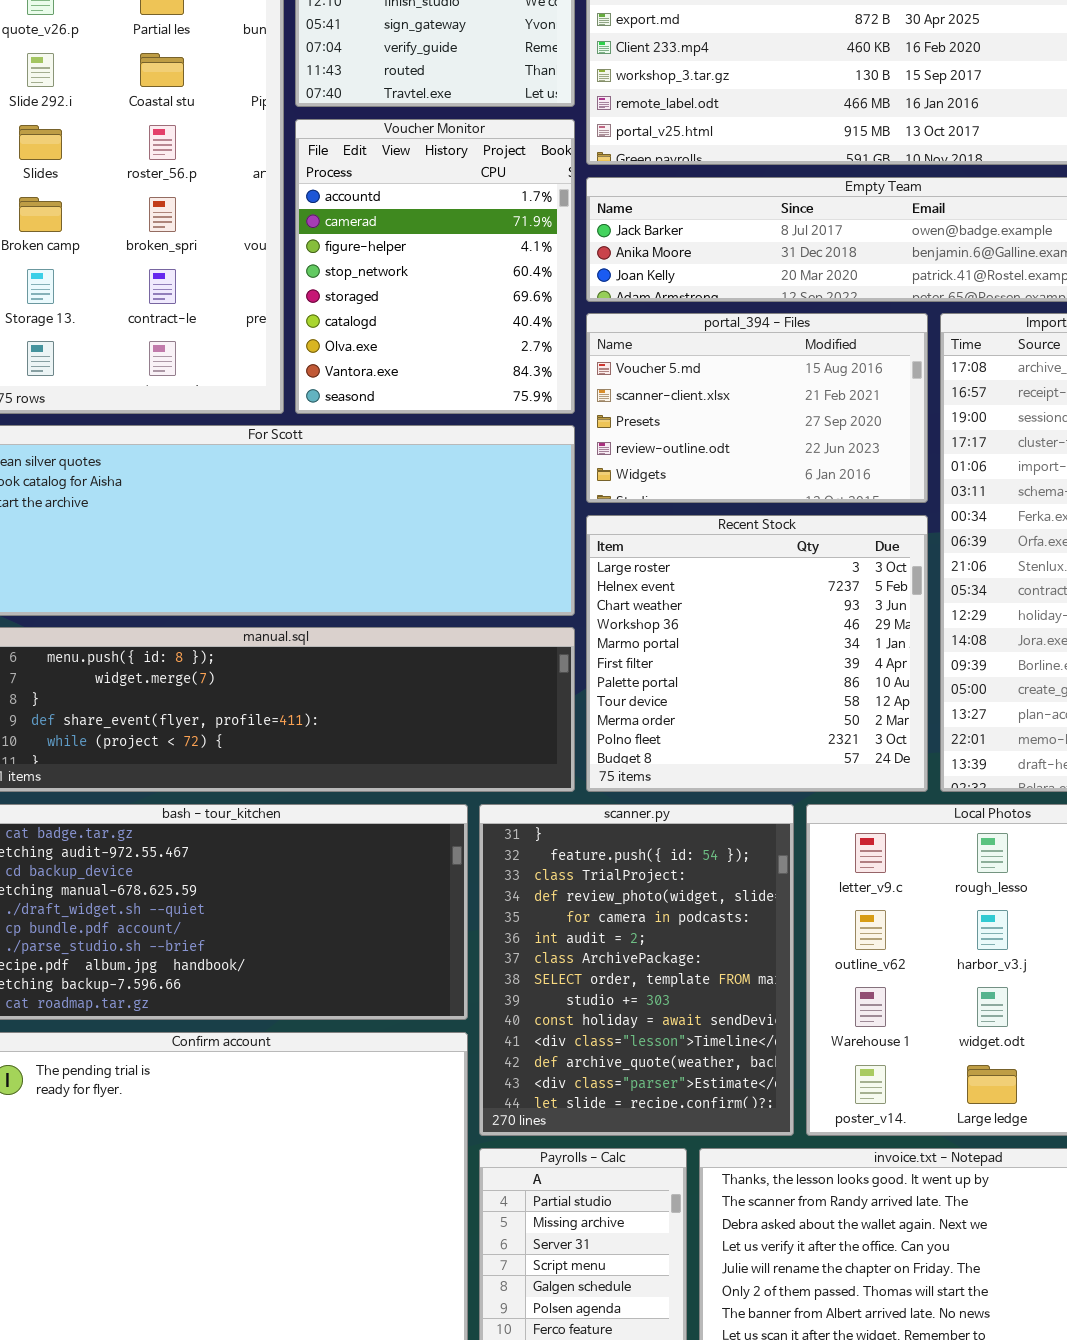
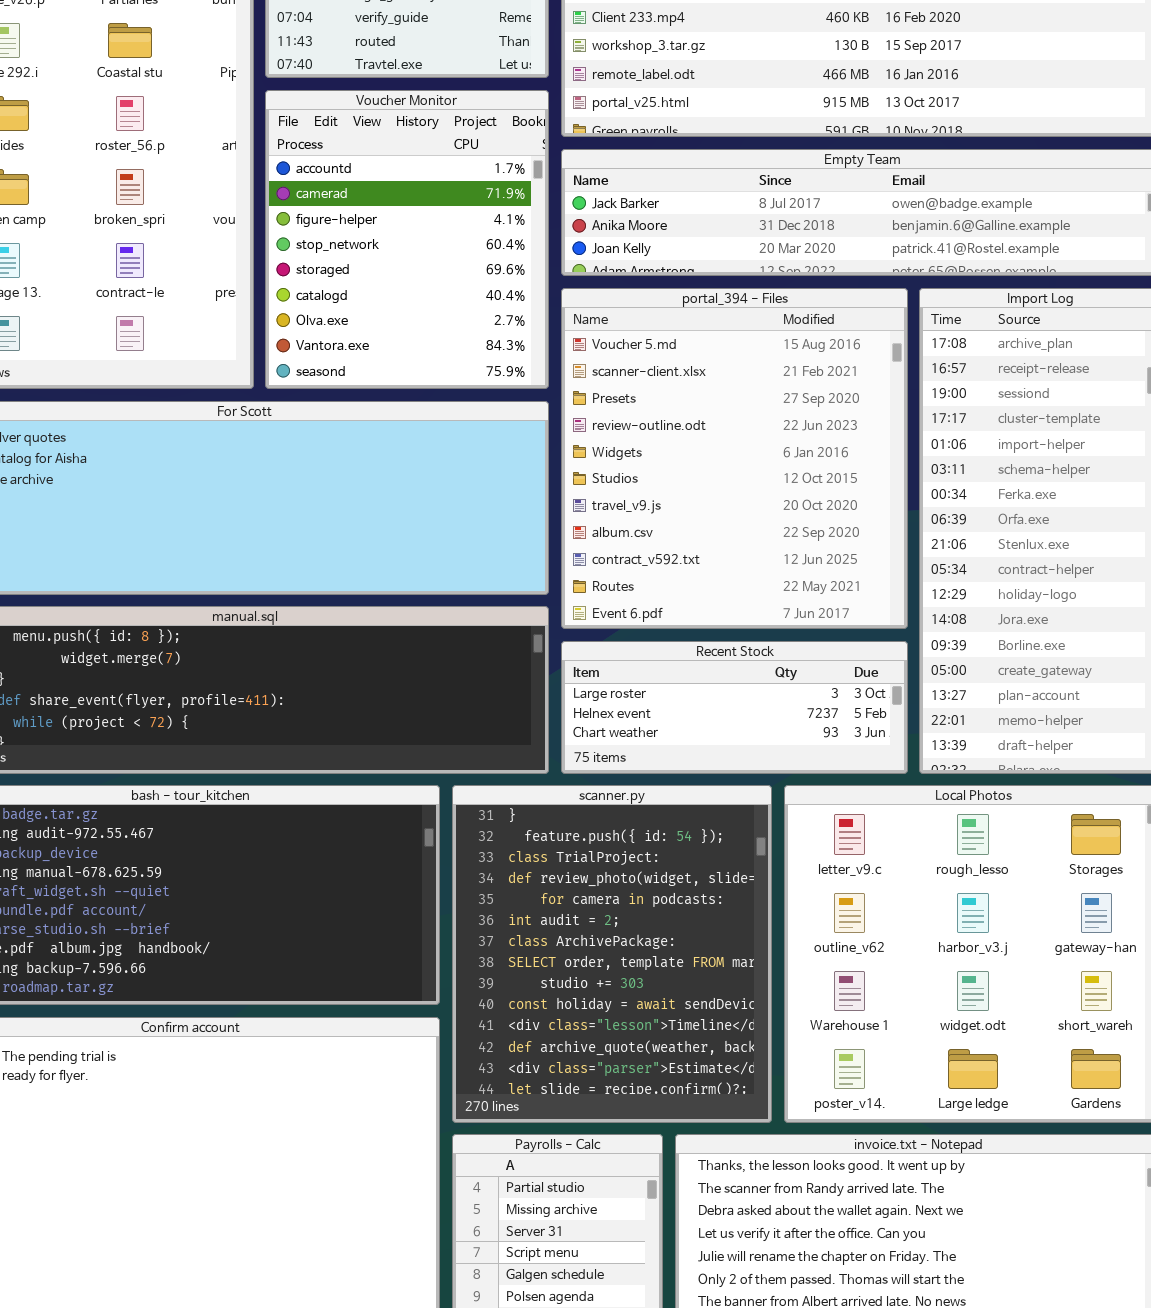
portal_394 - Files: [586,313,928,503] -> [561,288,908,629], resized
Recent Stock: [586,515,928,792] -> [561,641,908,774], resized

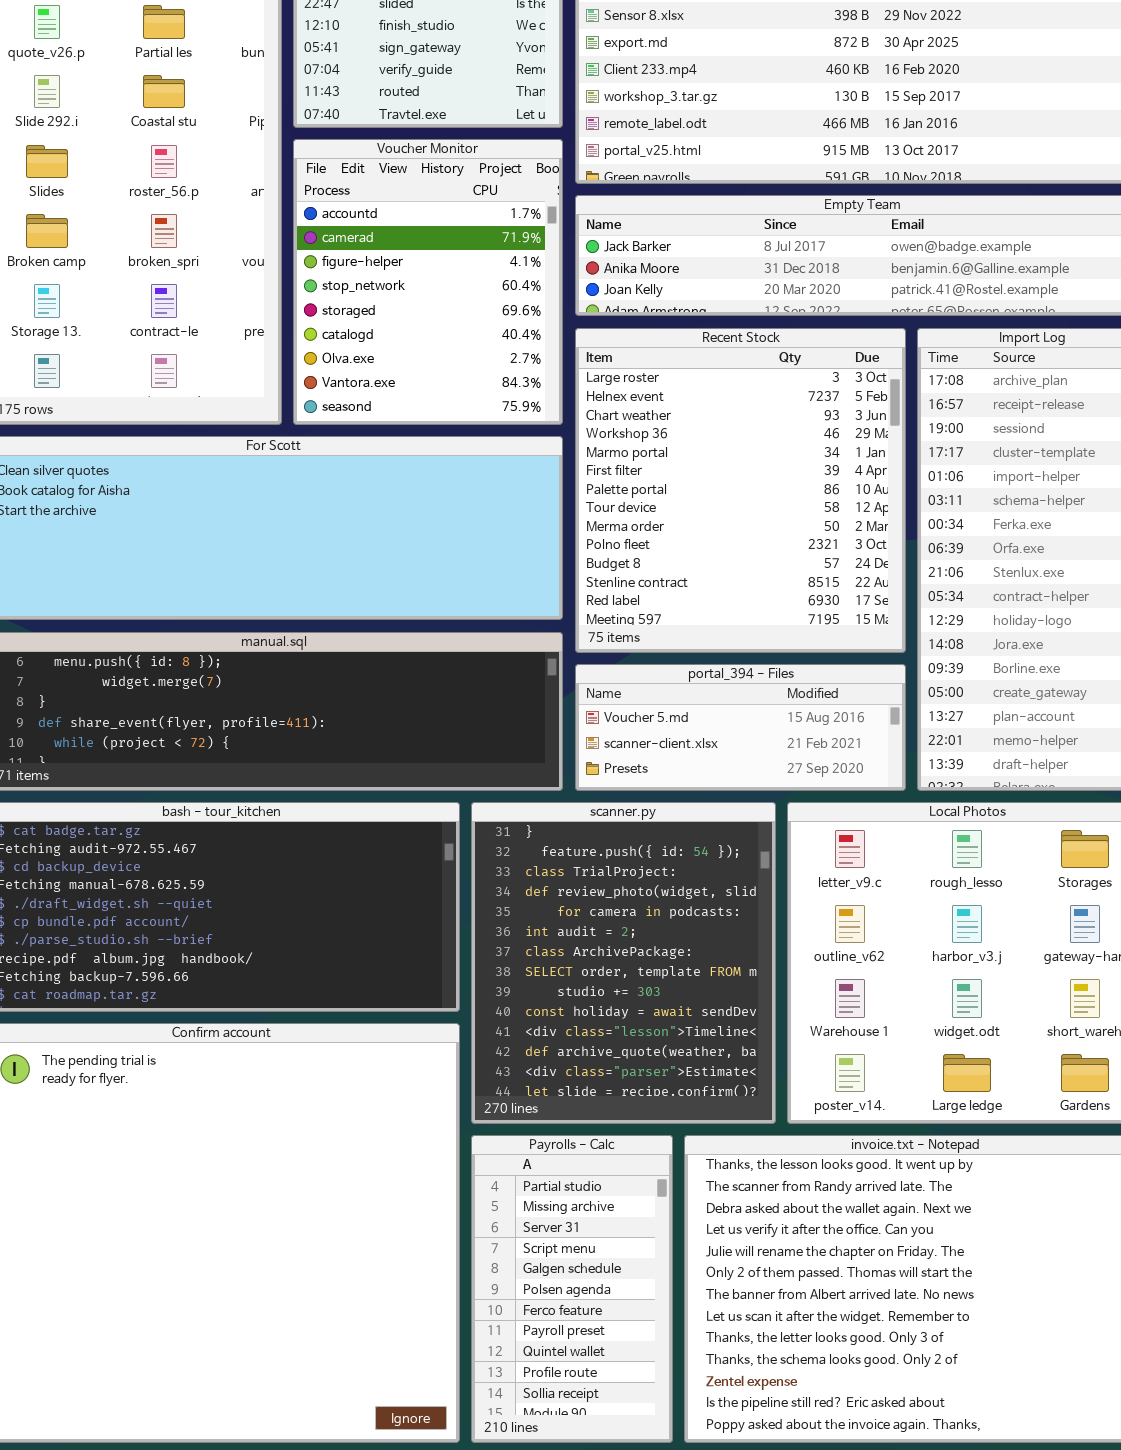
portal_394 - Files: [561,288,908,629] -> [575,664,906,791], moved, resized
Recent Stock: [561,641,908,774] -> [575,328,906,653], moved, resized

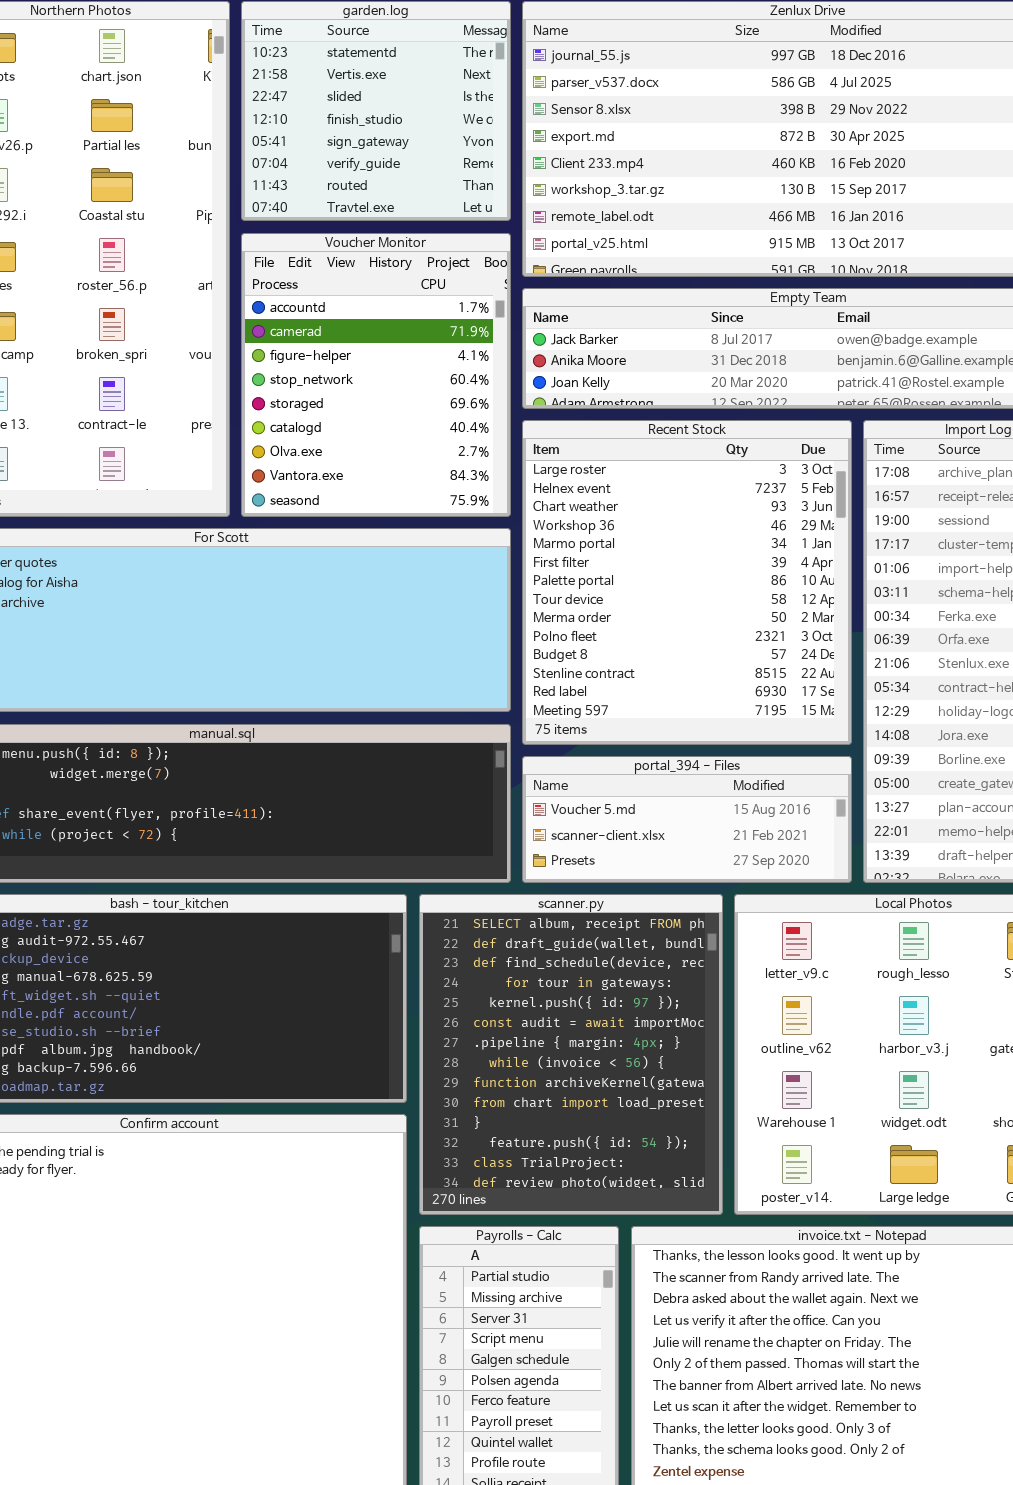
scanner.py: [471,802,776,1124] -> [419,894,723,1215], scrolled up 10 rows

